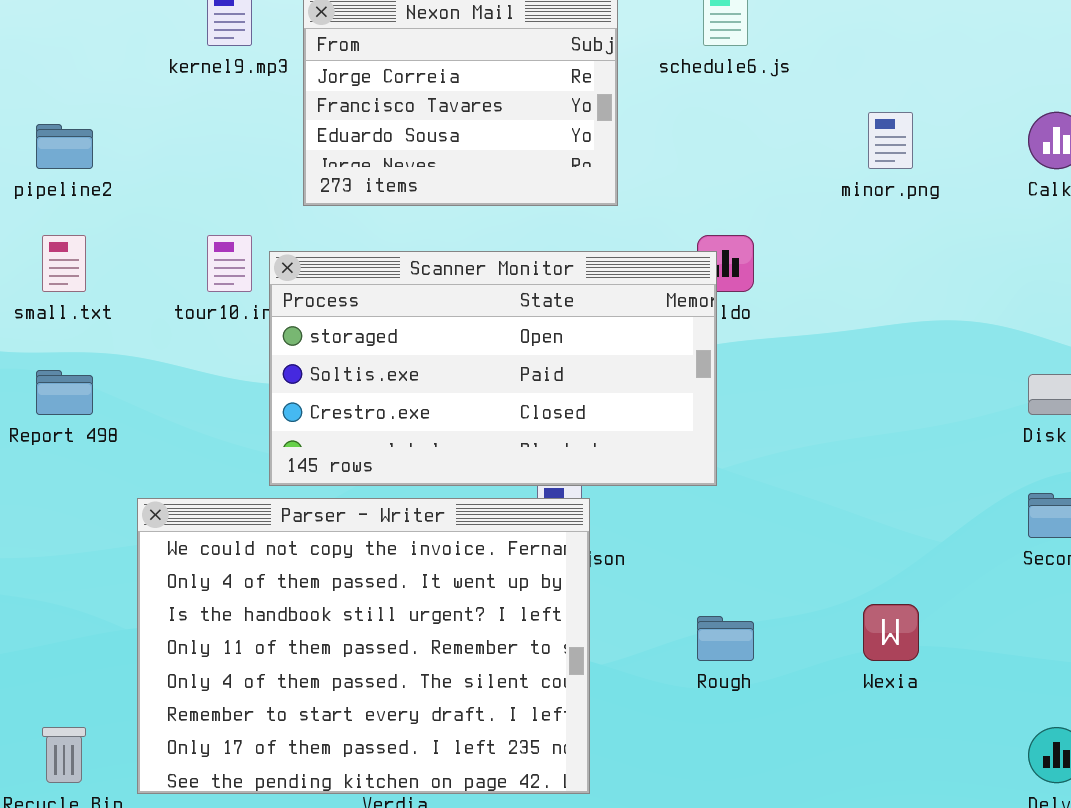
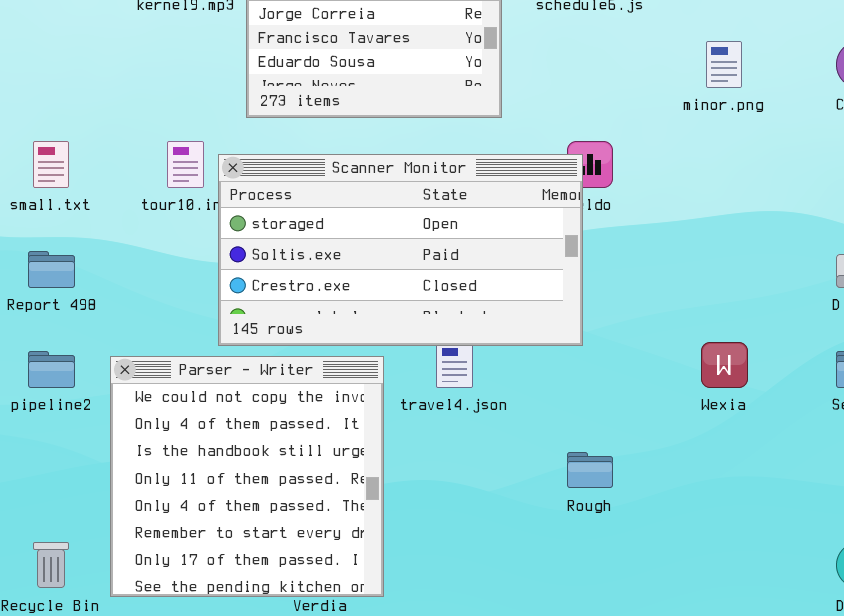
pipeline2: [36,124,93,169] -> [28,351,75,388], moved
Parser - Writer: [137,498,590,794] -> [110,356,384,597], resized
Wexia: [863,604,919,661] -> [701,342,748,388], moved

